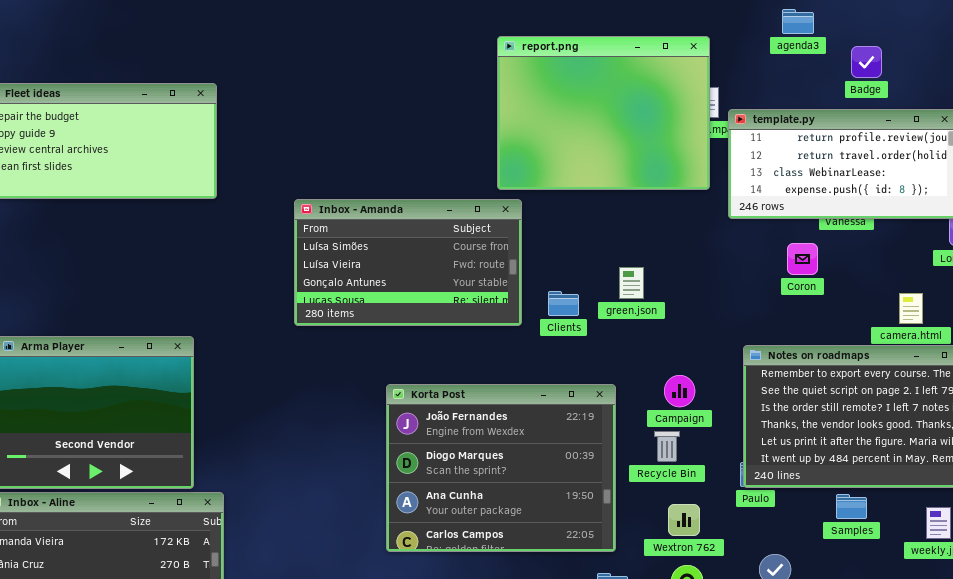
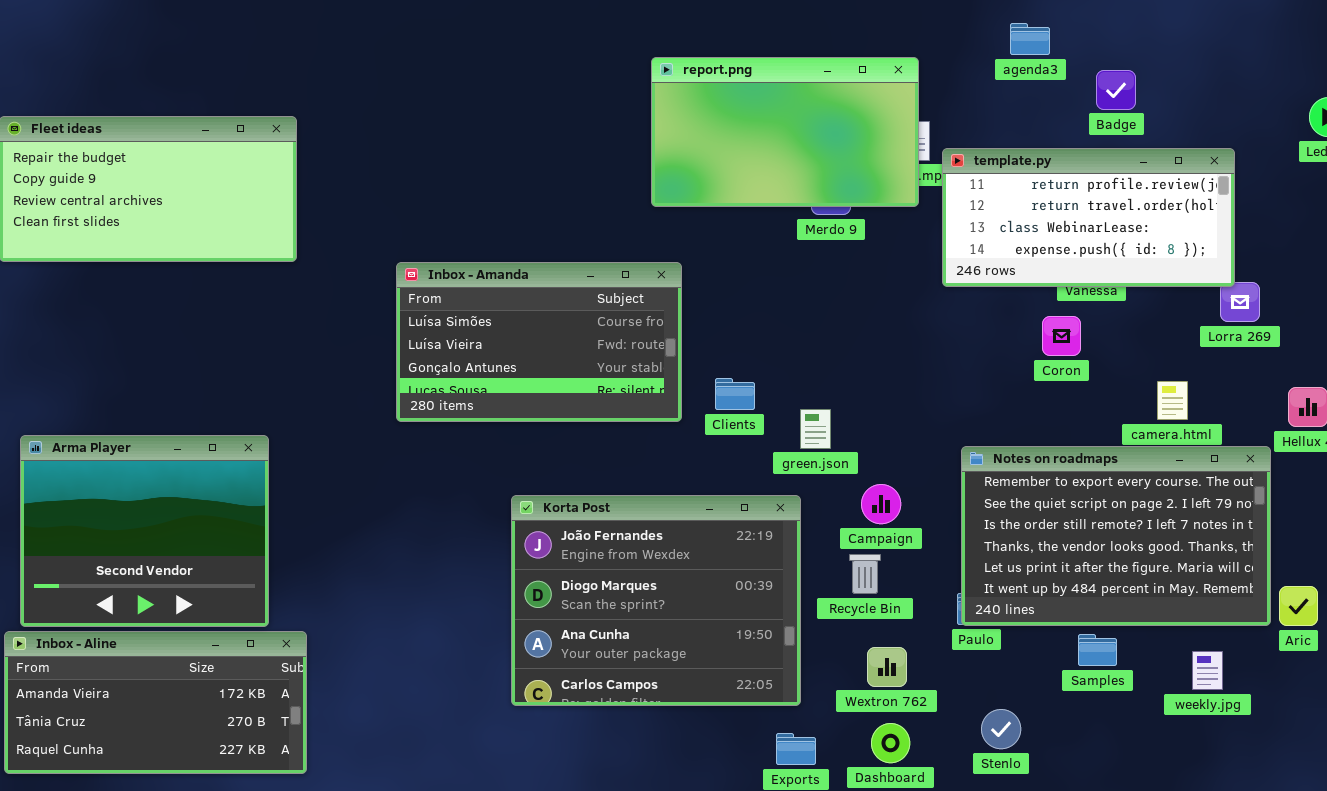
report.png: [497,36,710,190] -> [651,57,919,207], resized
Coron: [787,243,818,275] -> [1042,316,1081,356], moved
green.json: [619,267,644,299] -> [800,409,831,449], moved

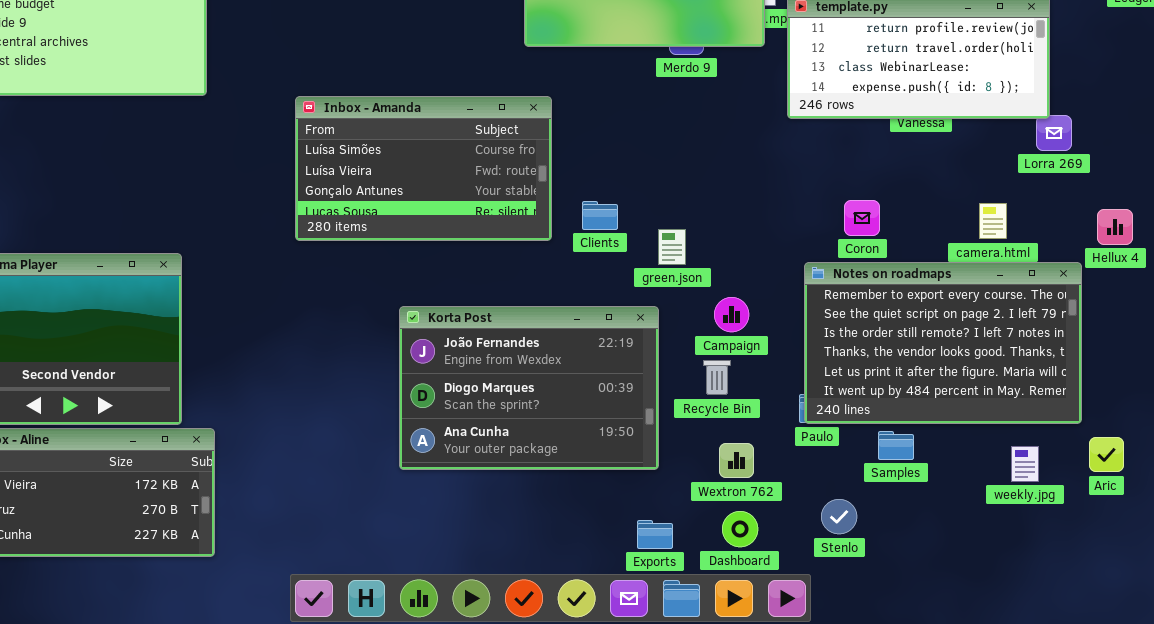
Coron: [1042,316,1081,356] -> [844,200,880,236], moved
Korta Post: [511,495,801,706] -> [399,306,659,470], resized
Aric: [1279,586,1318,626] -> [1089,437,1124,472], moved
Samples: [1078,634,1117,666] -> [878,431,914,460], moved

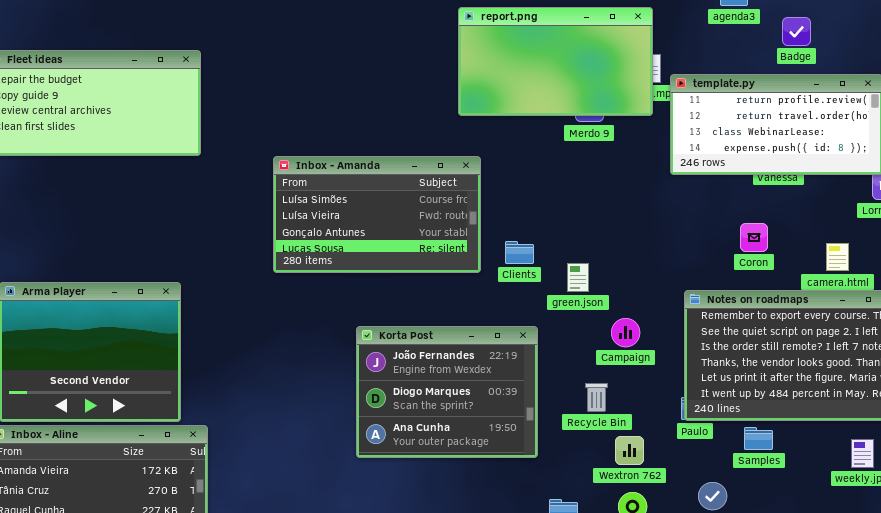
Coron: [844,200,880,236] -> [740,223,768,252], moved
Korta Post: [399,306,659,470] -> [356,326,538,458], resized
Recycle Bin: [703,360,731,395] -> [585,383,608,412], moved

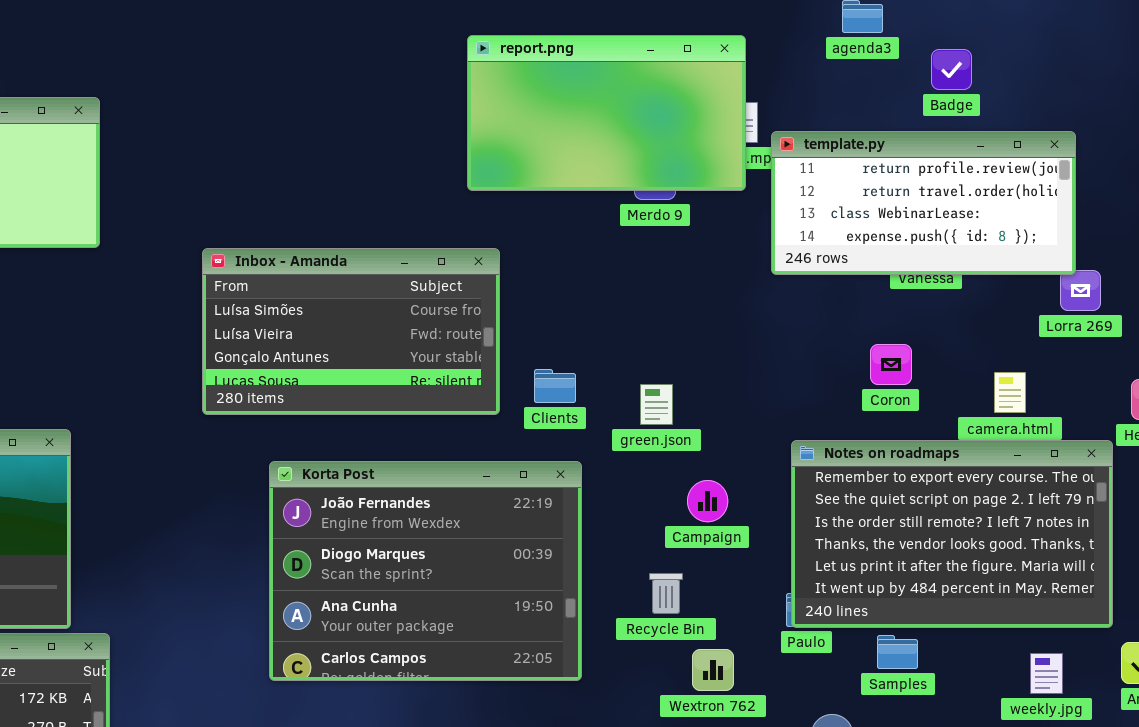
green.json: [567,263,589,292] -> [640,384,673,425], moved
Korta Post: [356,326,538,458] -> [269,461,582,681], resized

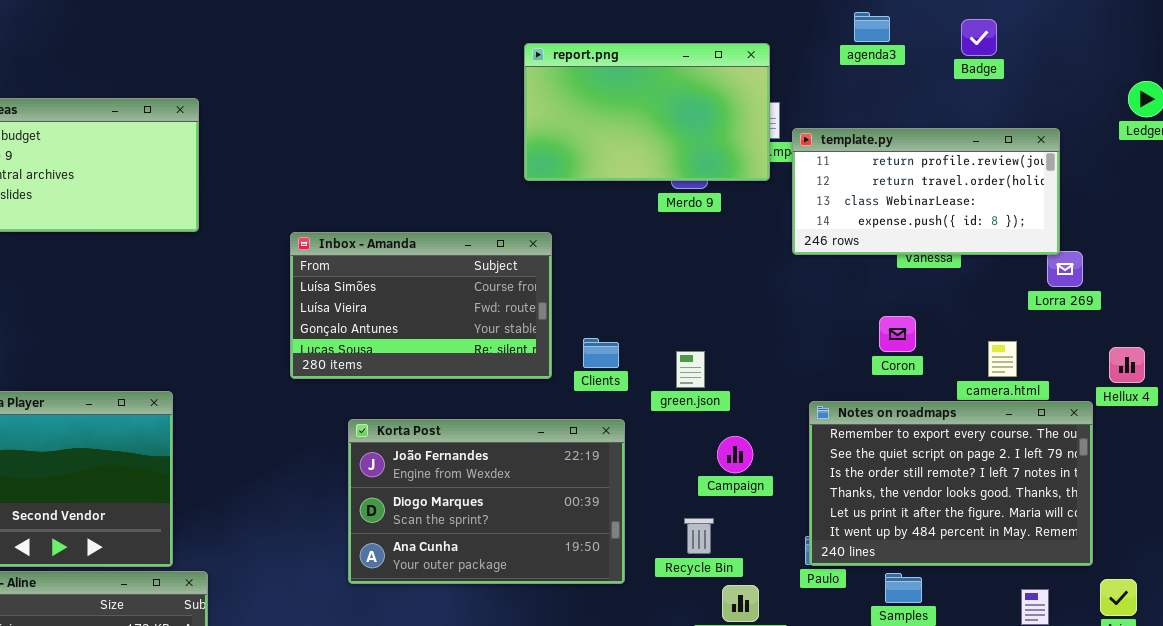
Badge: [931,49,972,90] -> [961,19,997,56], moved
Korta Post: [269,461,582,681] -> [348,419,625,584], resized

